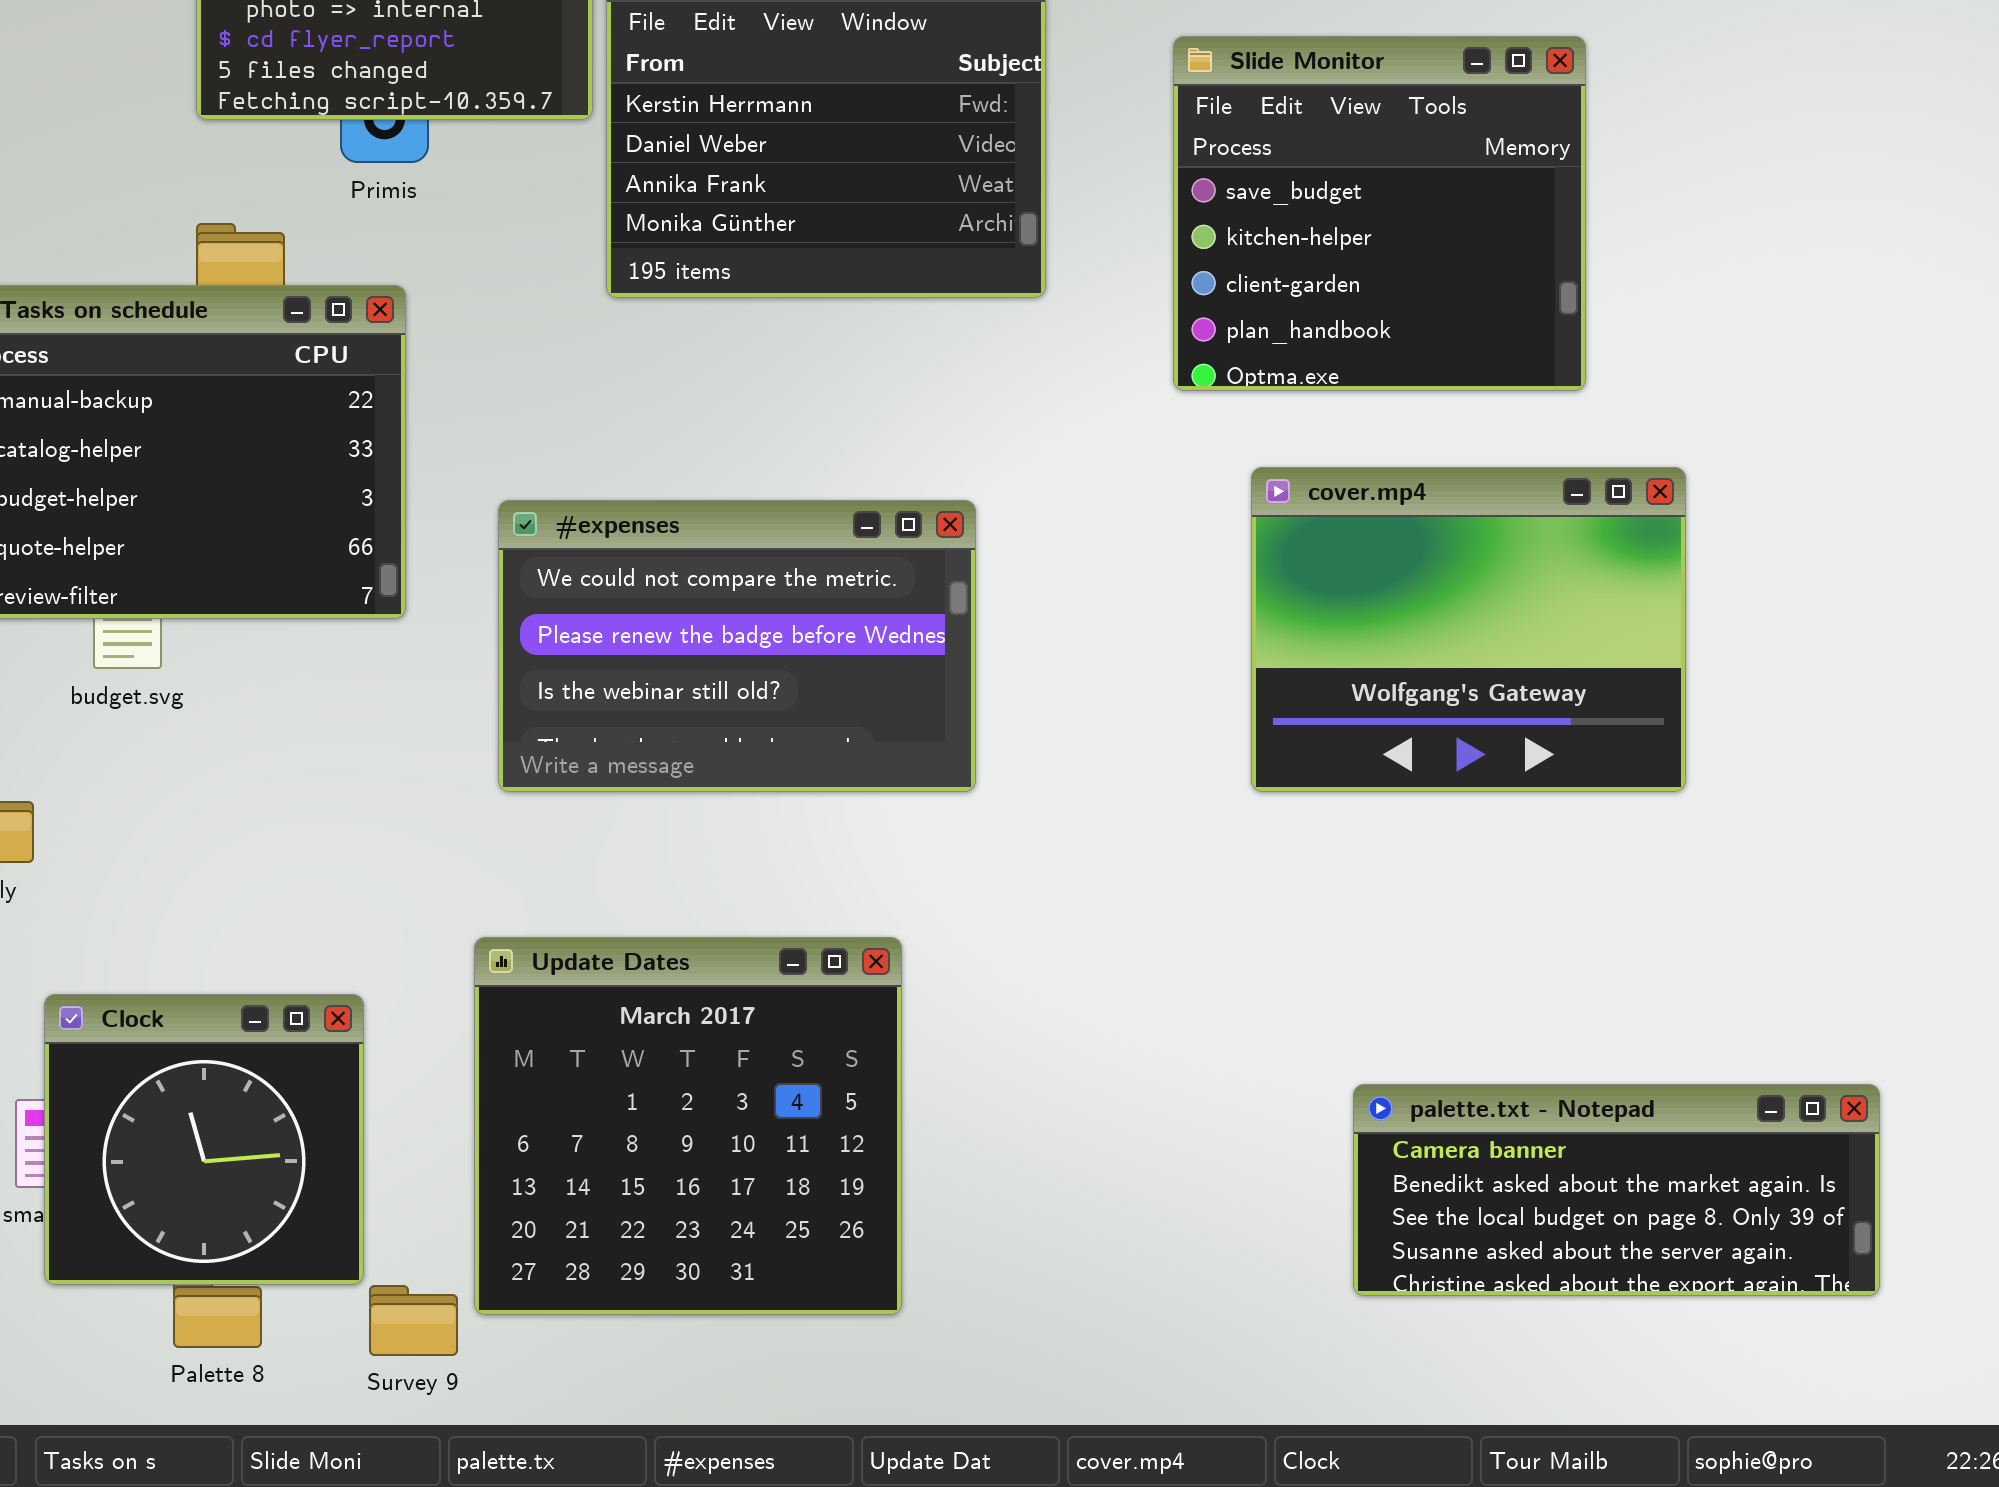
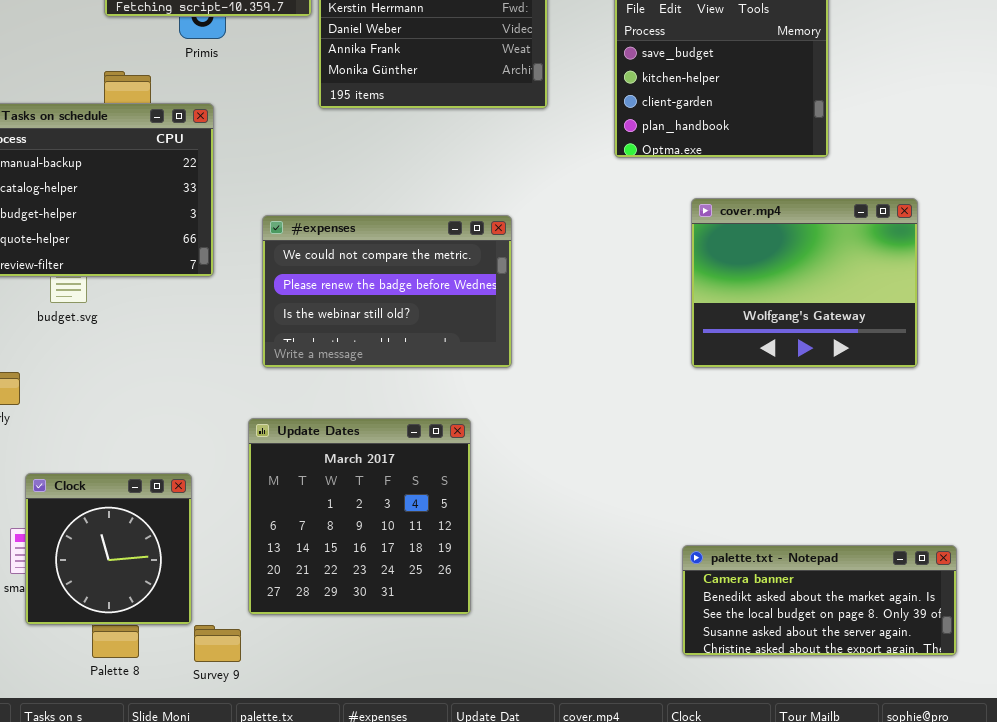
cover.mp4: [1251,467,1686,792] -> [691,198,918,368], moved
Update Dates: [474,937,902,1315] -> [248,418,471,615], moved
palette.txt - Notepad: [1353,1084,1880,1296] -> [682,545,957,656], moved

